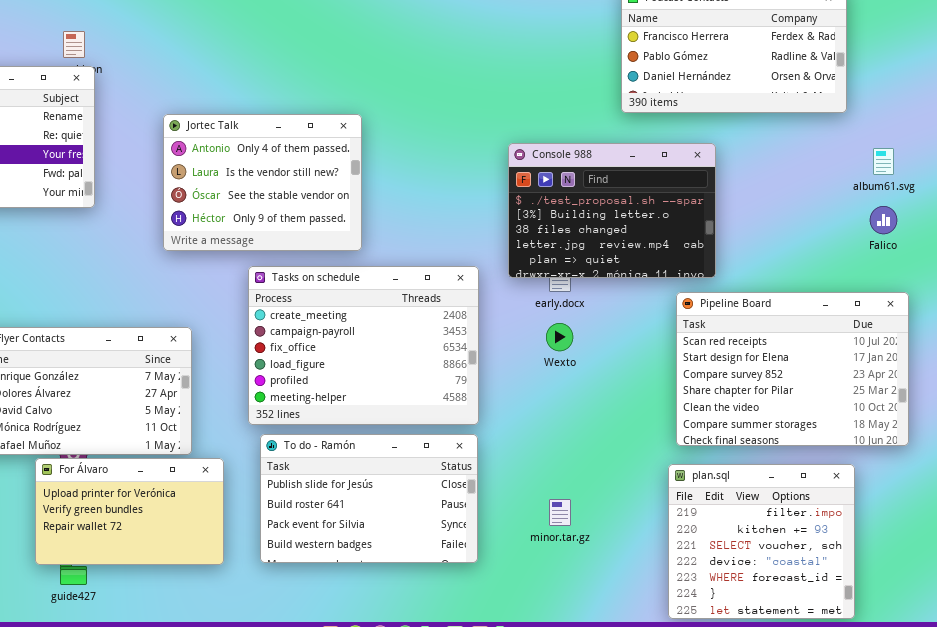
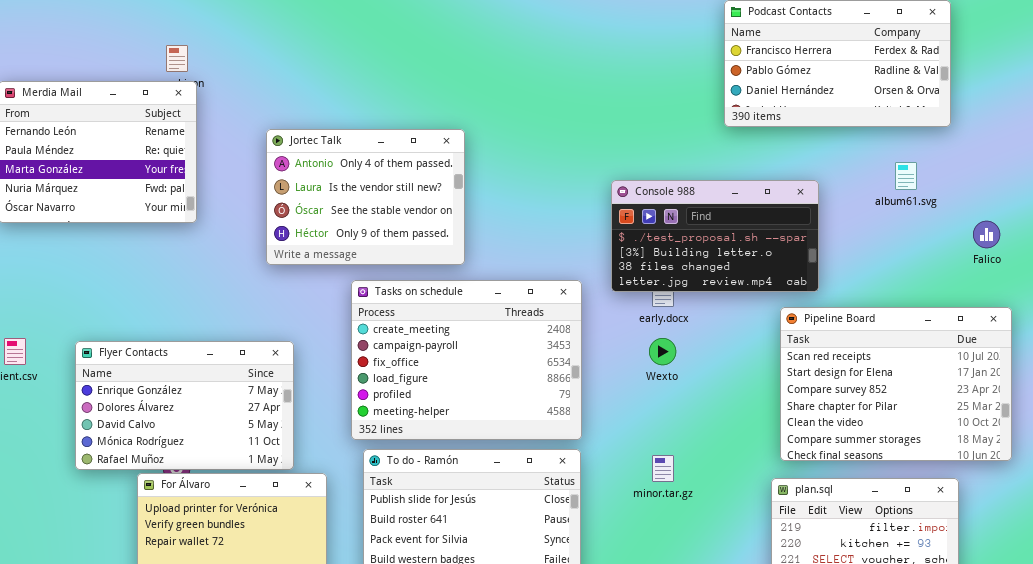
Console 988: [508,143,716,278] -> [611,180,819,292], resized
album61.svg: [873,148,894,175] -> [895,162,917,190], moved
minor.tar.gz: [549,499,571,526] -> [652,455,674,482], moved

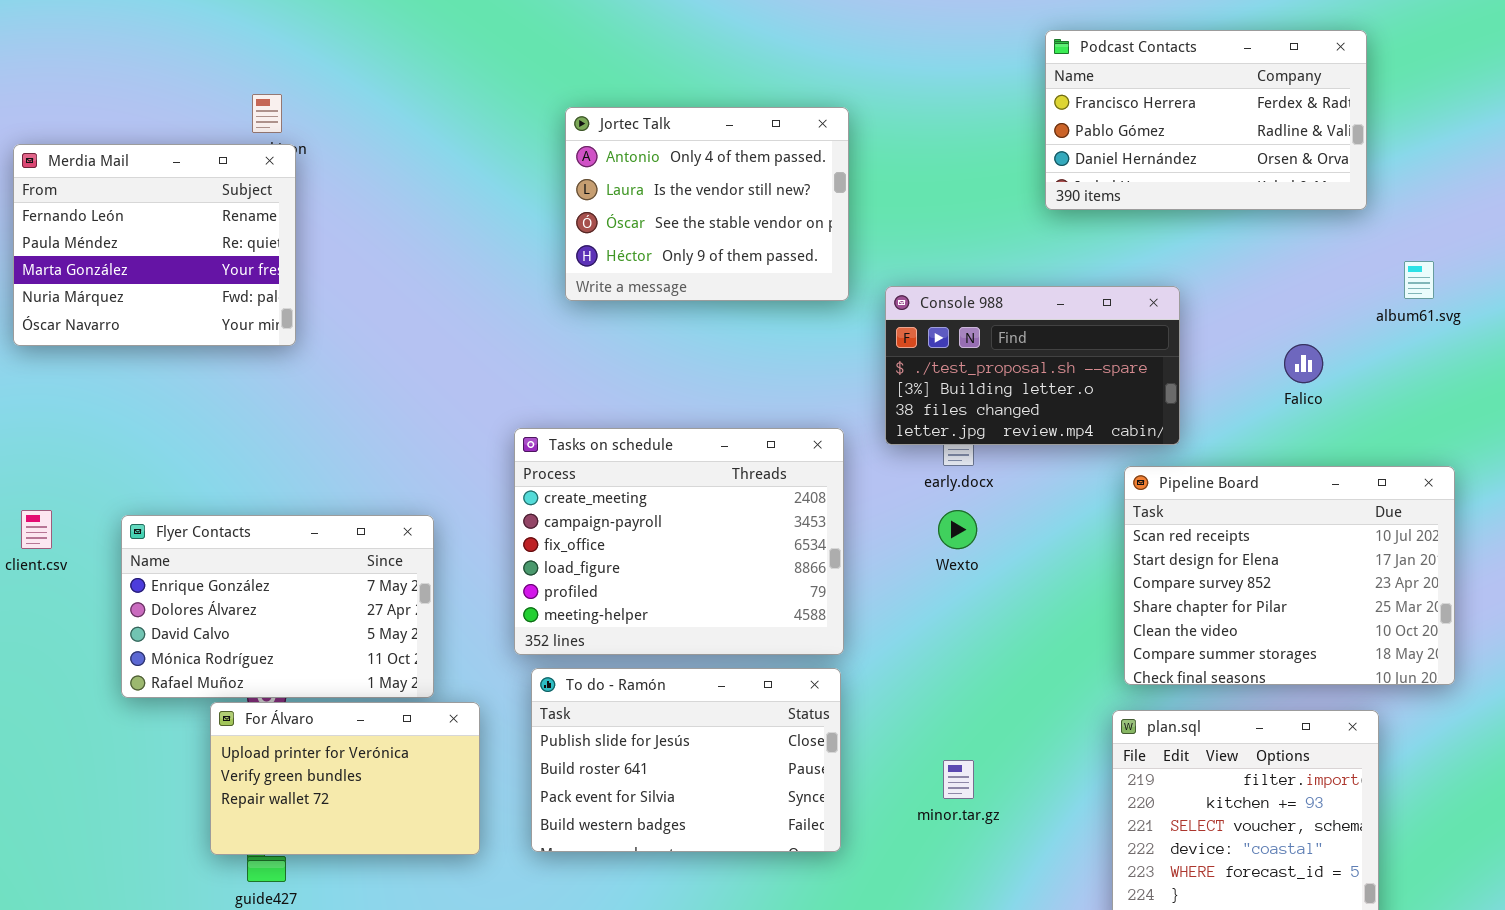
Jortec Talk: [266,129,465,265] -> [565,107,849,301], moved
album61.svg: [895,162,917,190] -> [1404,261,1434,299], moved
Falico: [973,221,1000,248] -> [1284,344,1323,383], moved
minor.tar.gz: [652,455,674,482] -> [943,760,974,799], moved

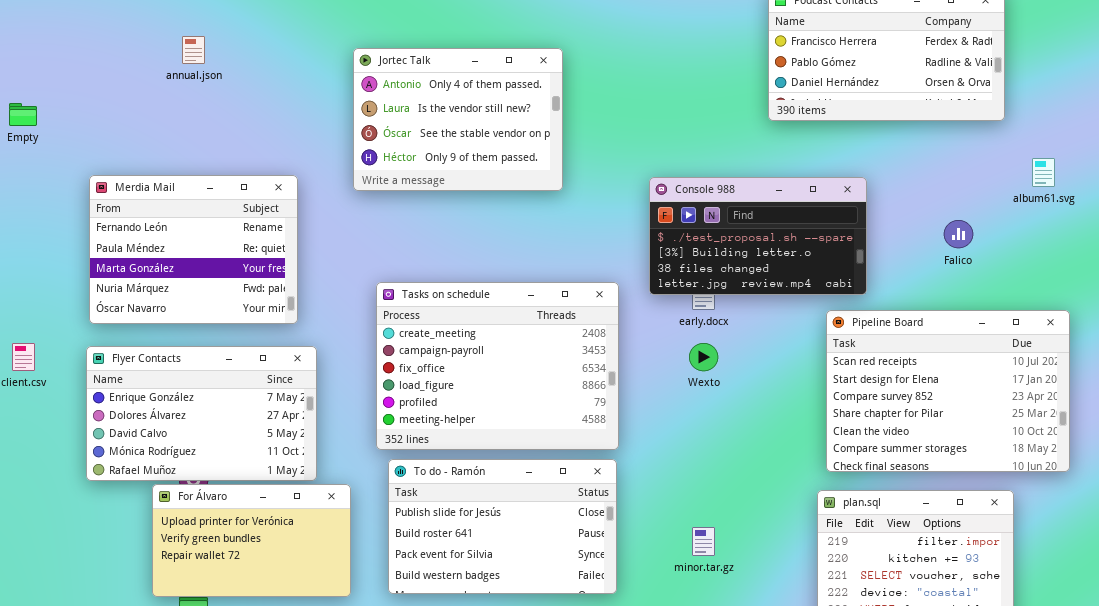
Jortec Talk: [565,107,849,301] -> [353,48,563,191], moved
Merdia Mail: [13,144,296,346] -> [89,175,298,324], moved

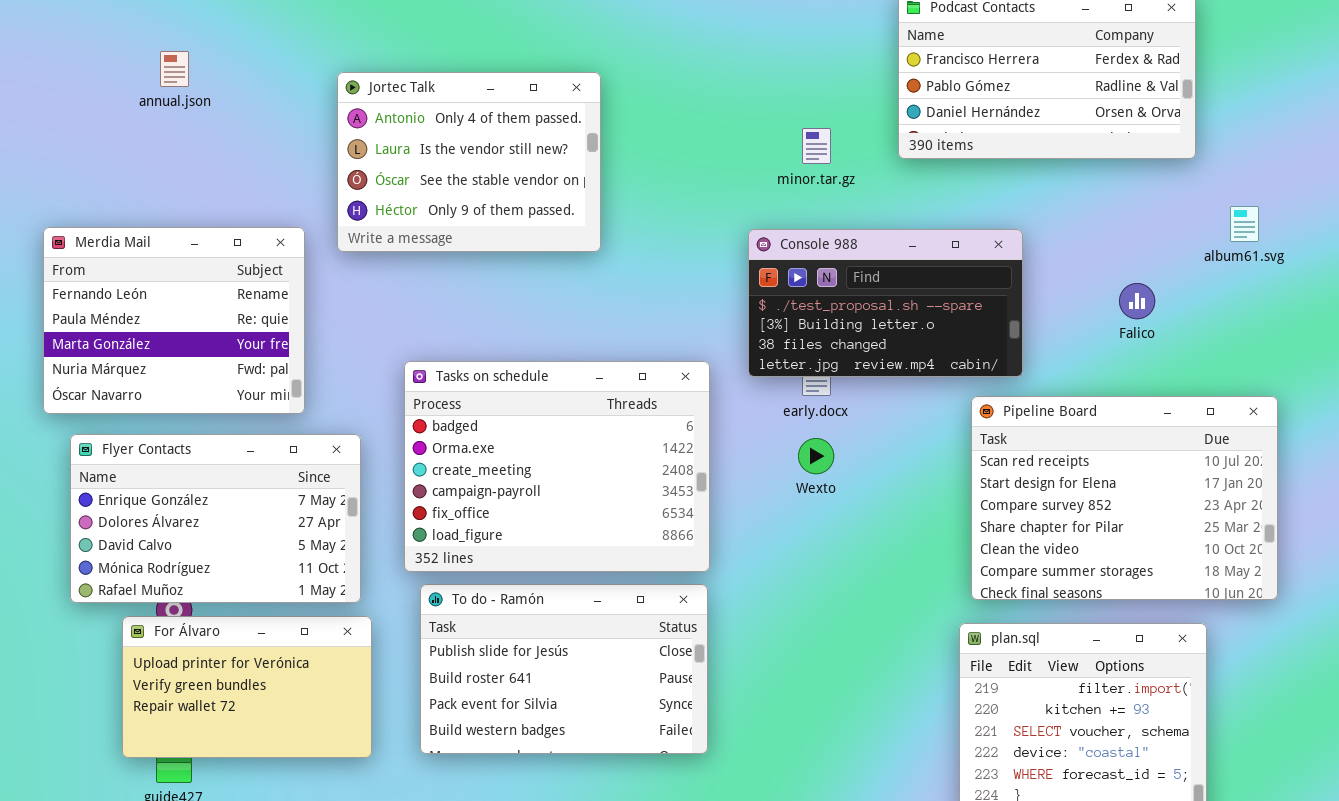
Jortec Talk: [353,48,563,191] -> [337,72,601,252], moved
Tasks on schedule: [376,282,619,450] -> [404,361,710,572], scrolled up 2 rows
Flyer Contacts: [86,346,317,481] -> [70,434,361,603], moved
minor.tar.gz: [692,527,715,556] -> [802,128,831,164], moved

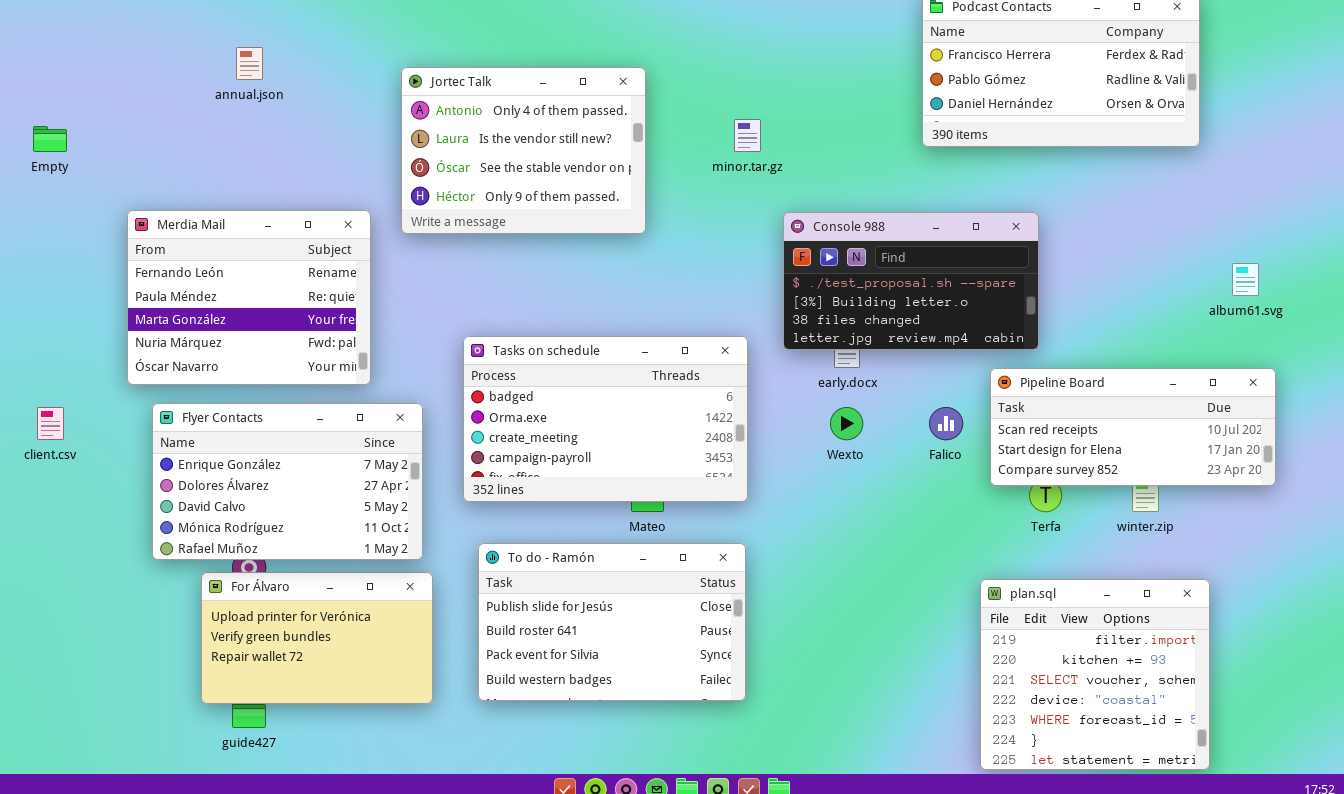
minor.tar.gz: [802,128,831,164] -> [734,119,761,152], moved
album61.svg: [1230,206,1259,242] -> [1232,263,1259,296], moved
Falico: [1119,283,1155,319] -> [929,407,963,440], moved
Tasks on schedule: [404,361,710,572] -> [463,336,748,502], resized
Pipeline Board: [971,396,1278,600] -> [990,368,1276,486], resized

